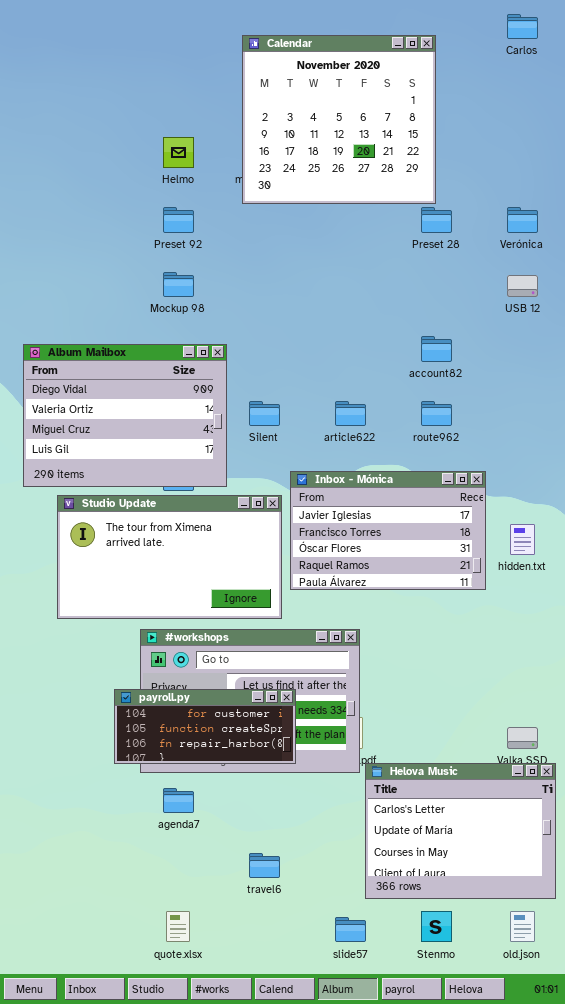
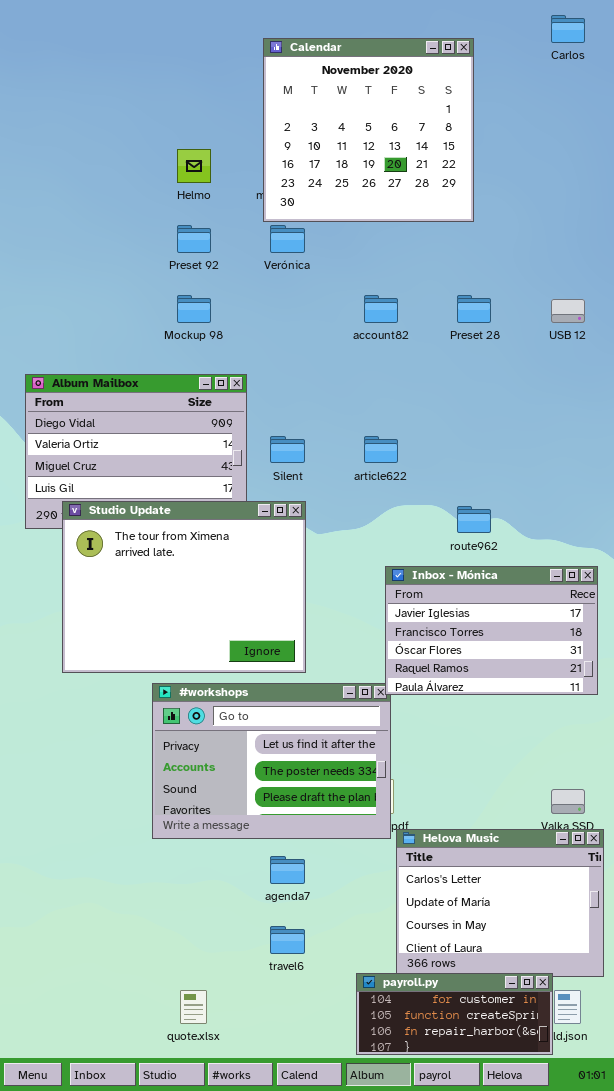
Preset 28: [421,207,452,233] -> [457,295,491,323], moved
Verónica: [507,207,538,233] -> [270,225,305,253], moved
account82: [421,336,452,362] -> [364,295,398,323], moved
route962: [421,401,452,426] -> [457,506,491,533], moved
Inbox - Mónica: [290,471,486,590] -> [385,566,598,695], moved
Studio Update: [57,495,282,619] -> [62,501,306,673], resized
payroll.py: [114,689,296,764] -> [356,973,553,1055], moved
agenda7: [163,788,194,813] -> [270,856,305,884], moved

